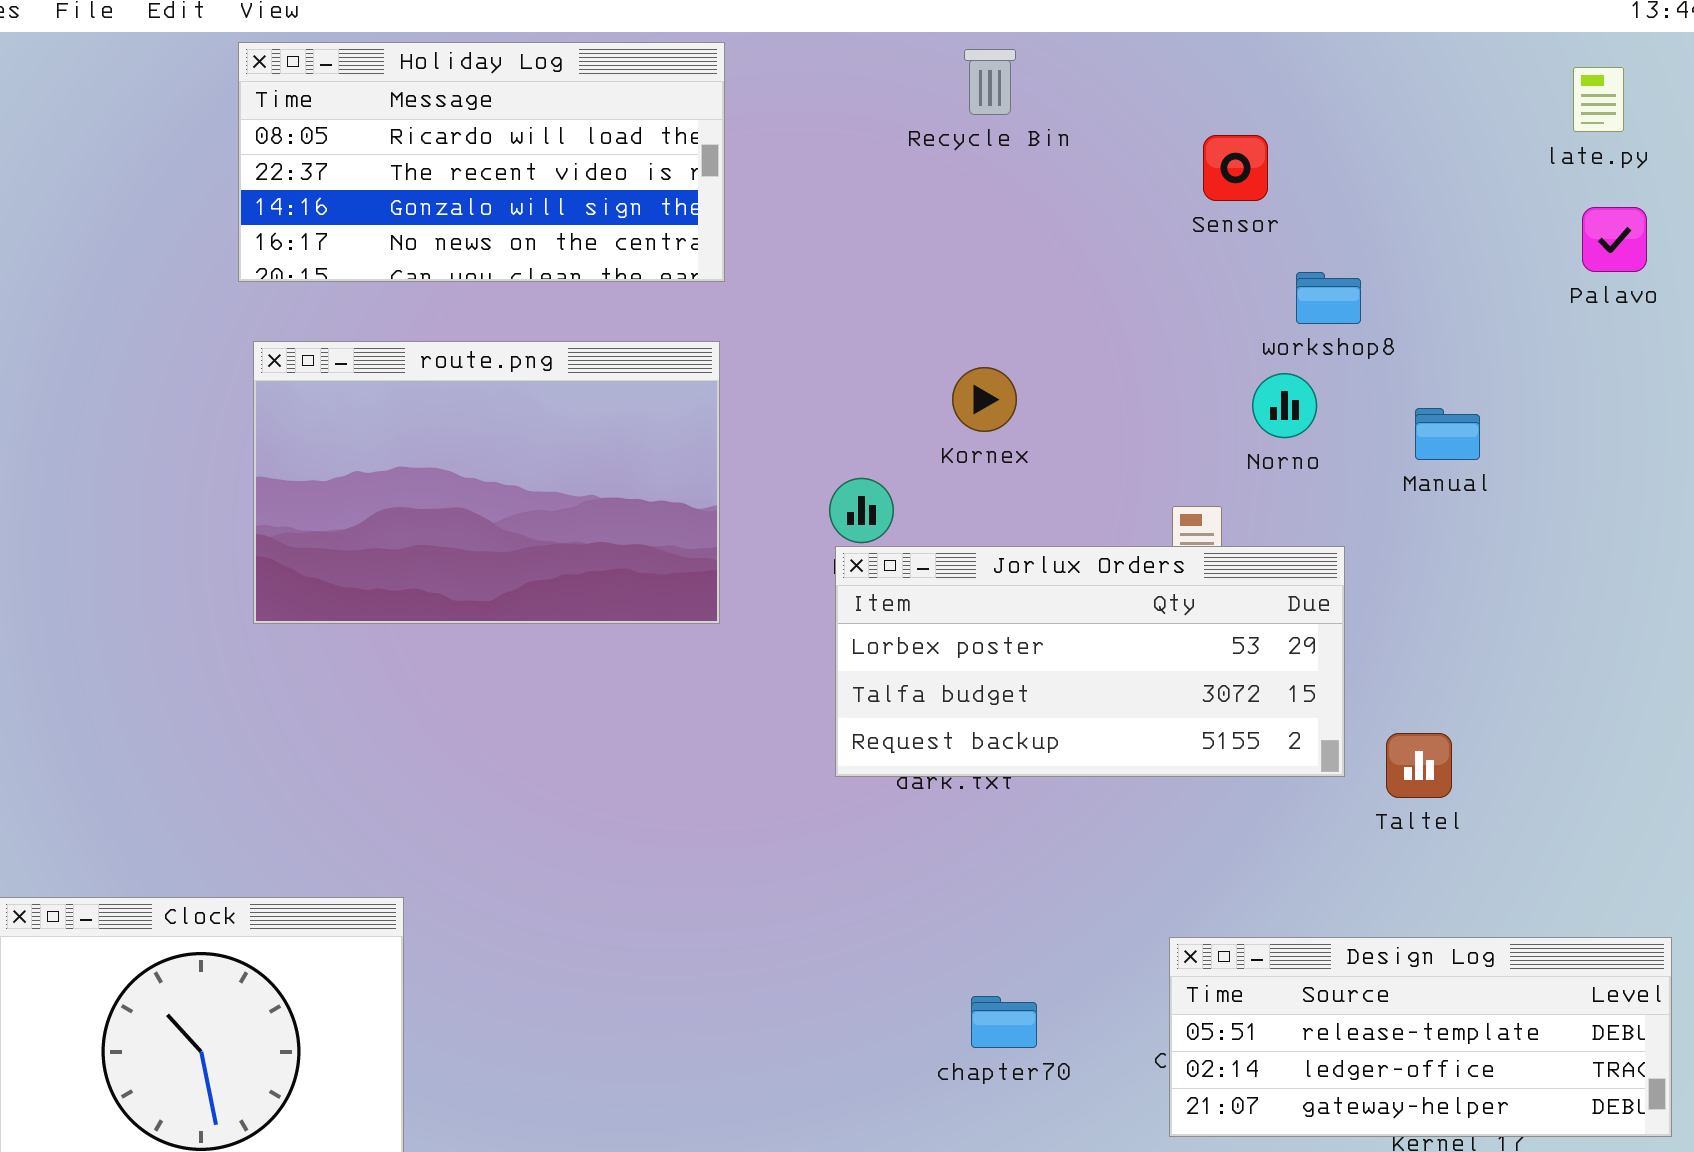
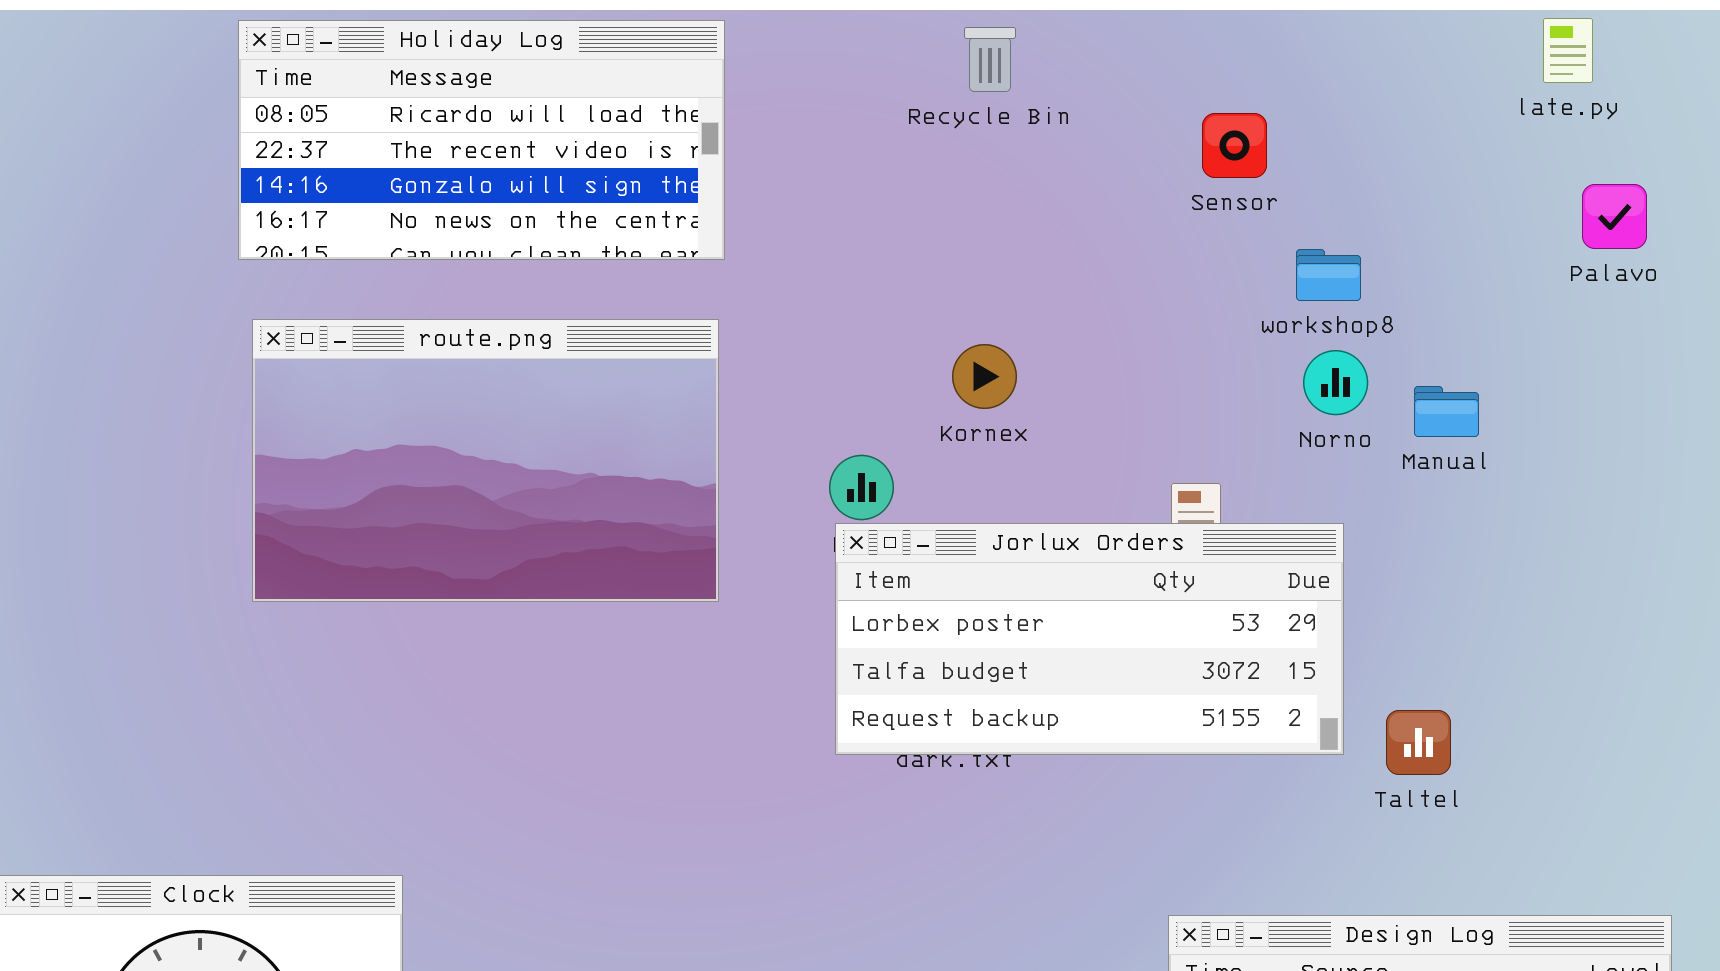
late.py: [1573,67,1624,132] -> [1543,18,1593,83], moved
Norno: [1252,373,1317,438] -> [1303,350,1368,415], moved

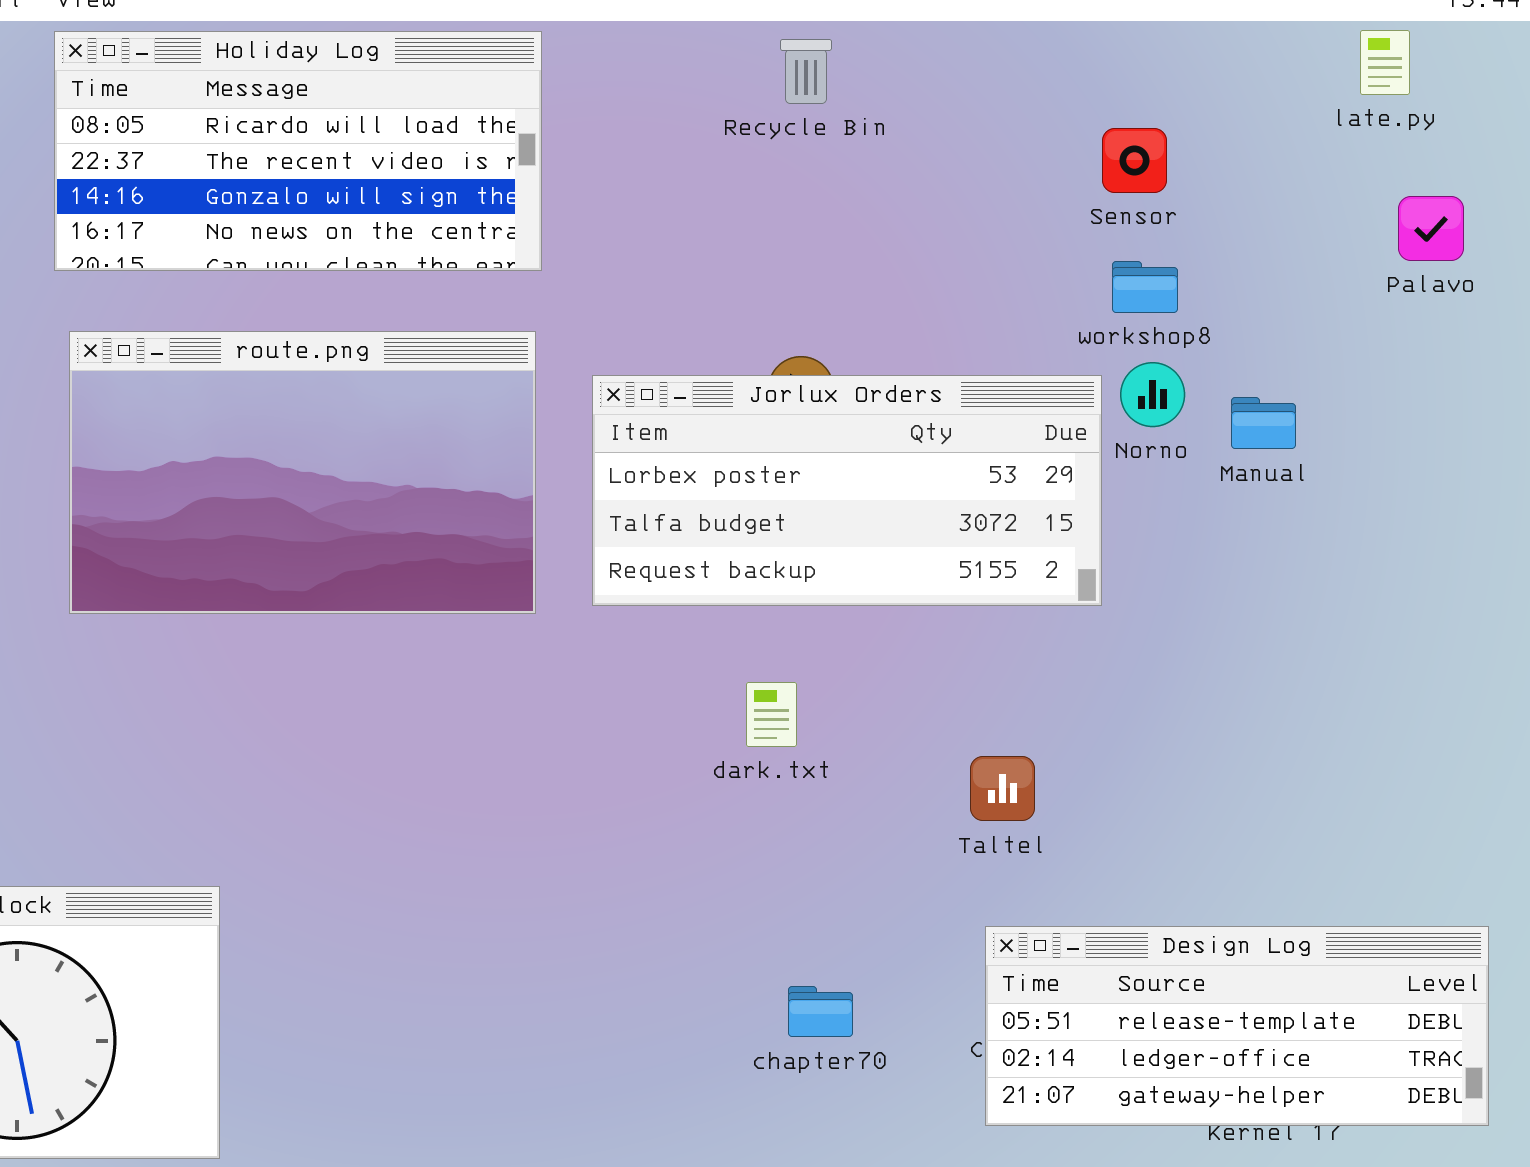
Sensor: [1202,113,1267,178] -> [1102,128,1167,193], moved
Jorlux Orders: [835,523,1344,755] -> [592,375,1102,606], moved
Taltel: [1386,710,1451,775] -> [970,756,1035,821], moved

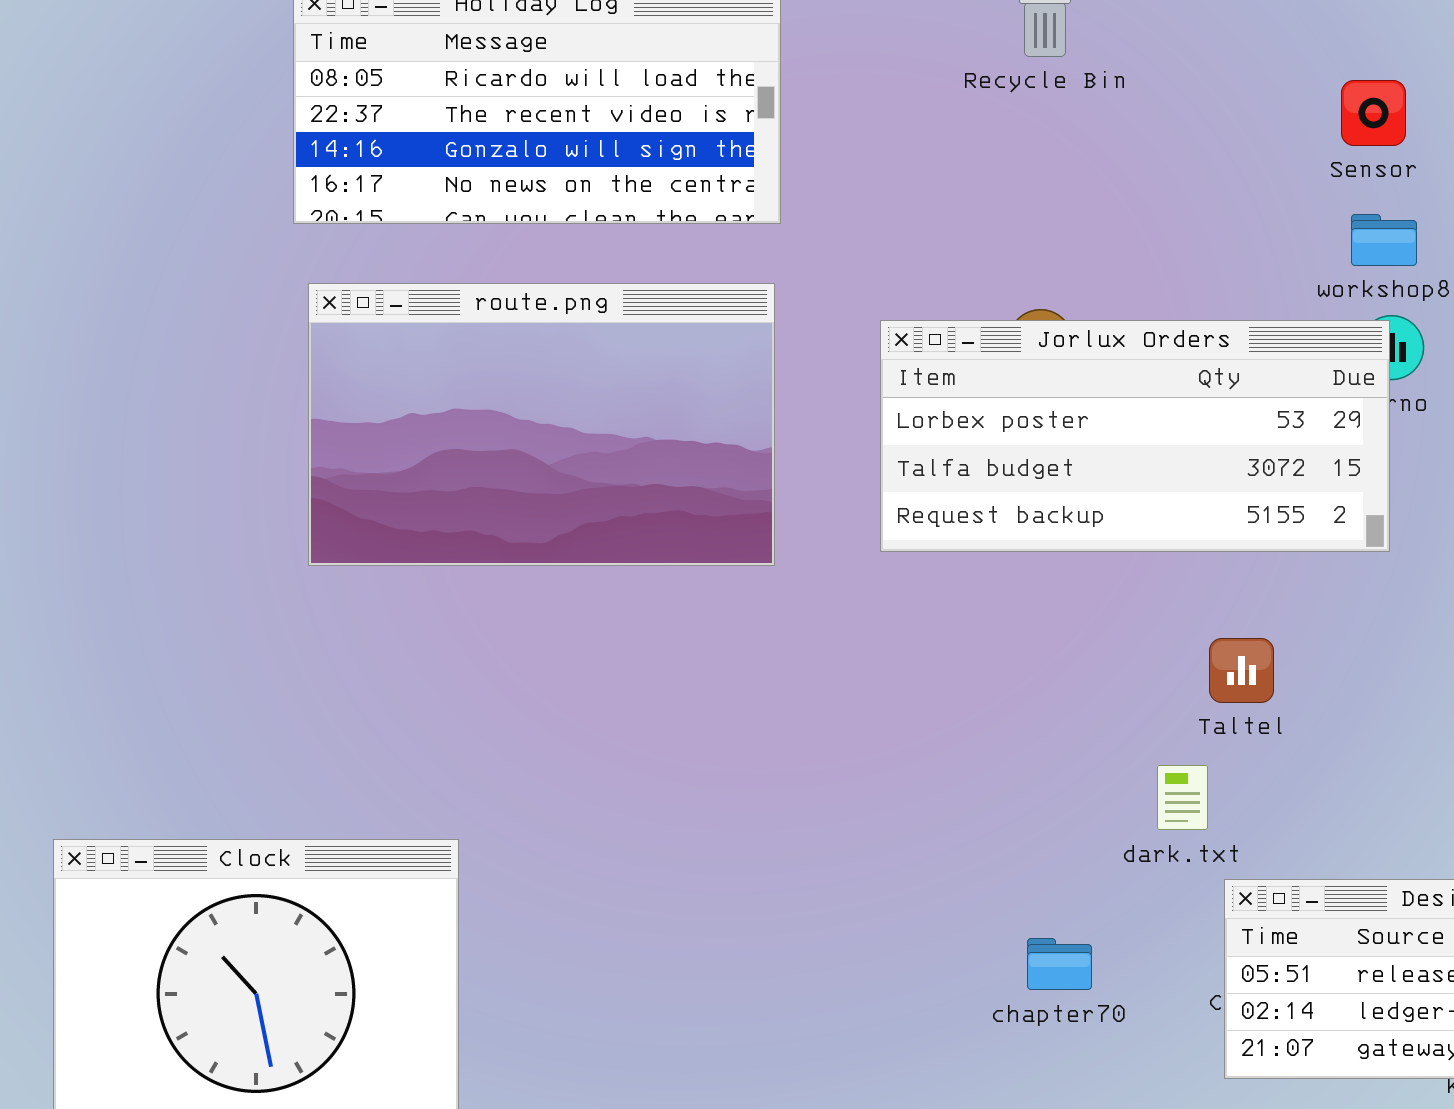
Jorlux Orders: [592,375,1102,606] -> [880,320,1390,552], moved
dark.txt: [746,682,797,747] -> [1157,765,1208,830], moved
Taltel: [970,756,1035,821] -> [1209,638,1274,703], moved

